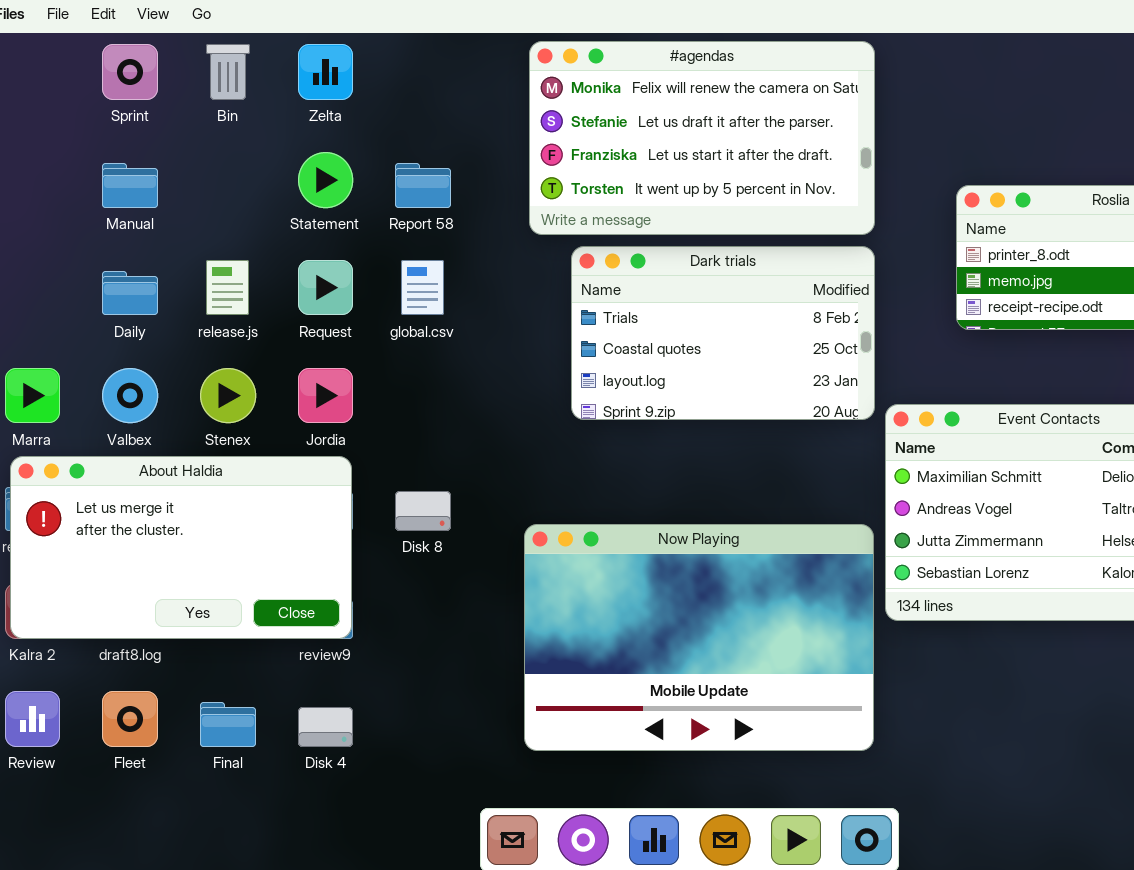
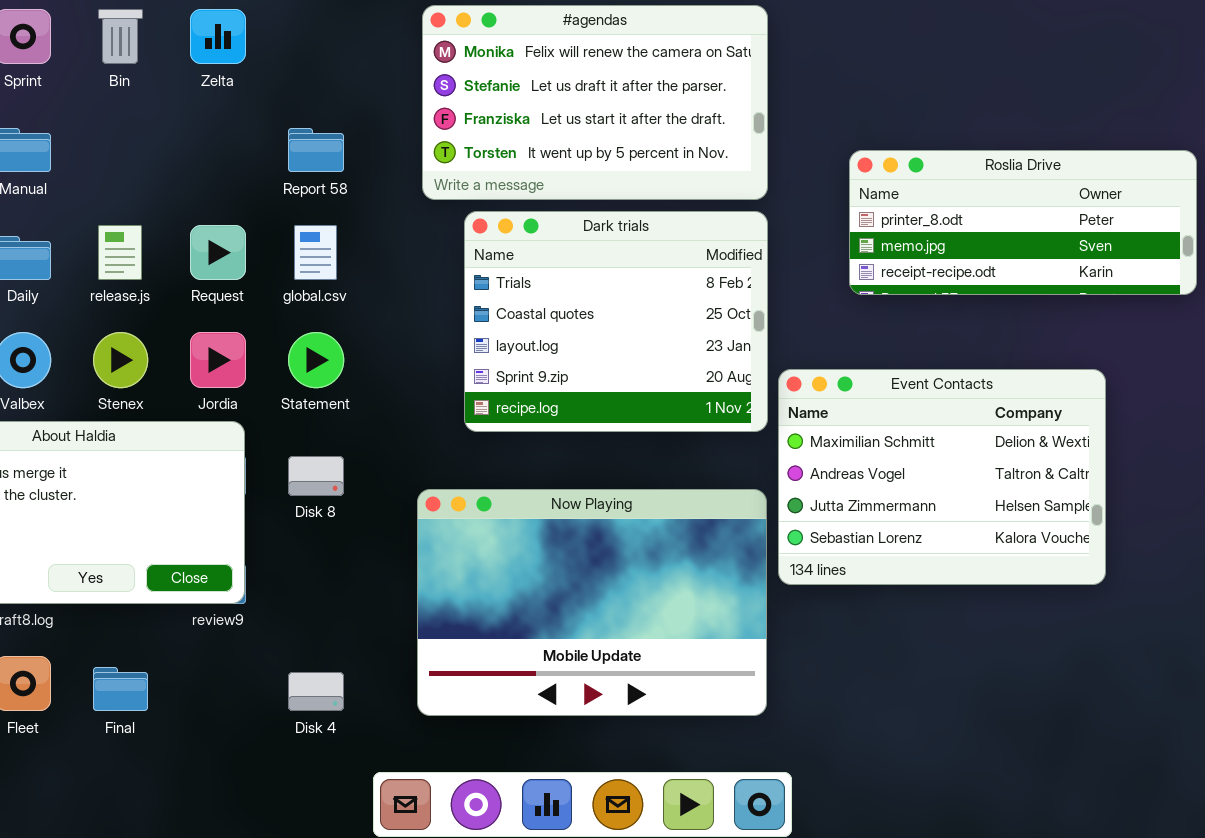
Statement: [298,152,353,208] -> [288,332,344,388], moved
Dark trials: [571,246,875,420] -> [464,211,768,432], resized
Disk 4: [298,707,353,747] -> [288,672,344,711], moved

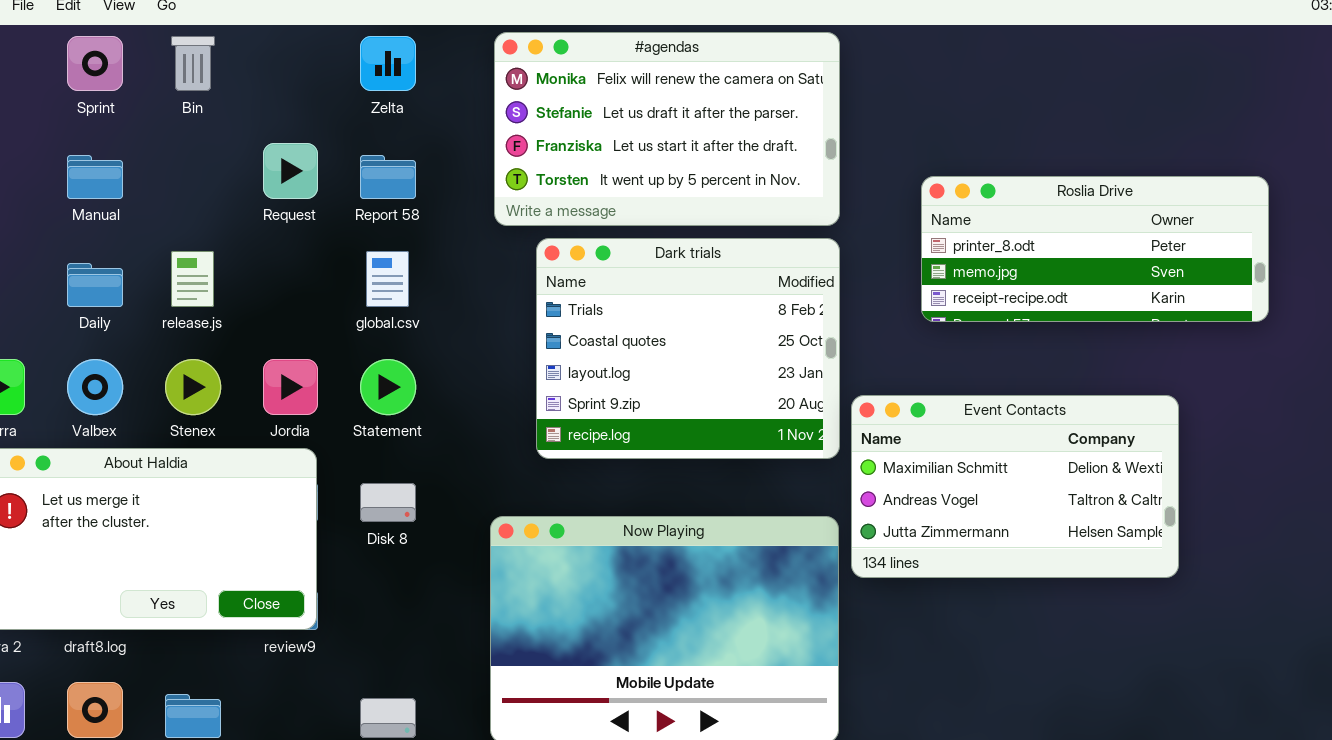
Zelta: [190,9,246,64] -> [360,36,416,91], moved
Request: [190,225,246,280] -> [263,143,318,199], moved
Event Contacts: [778,369,1106,585] -> [851,395,1179,578], resized

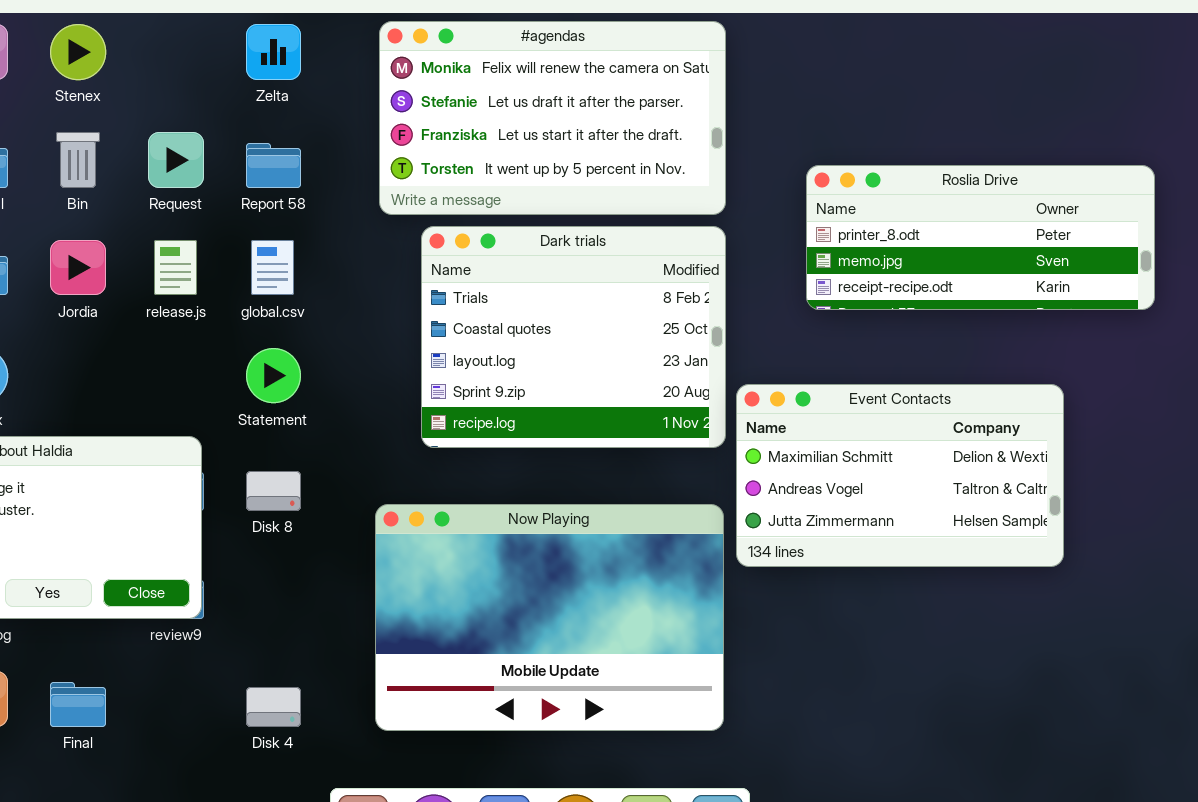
Bin: [171,36,215,91] -> [56,132,100,188], moved
release.js: [171,251,214,307] -> [154,240,197,295], moved
Stenex: [165,359,221,415] -> [50,24,106,80], moved
Jordia: [263,359,318,415] -> [50,240,106,295], moved

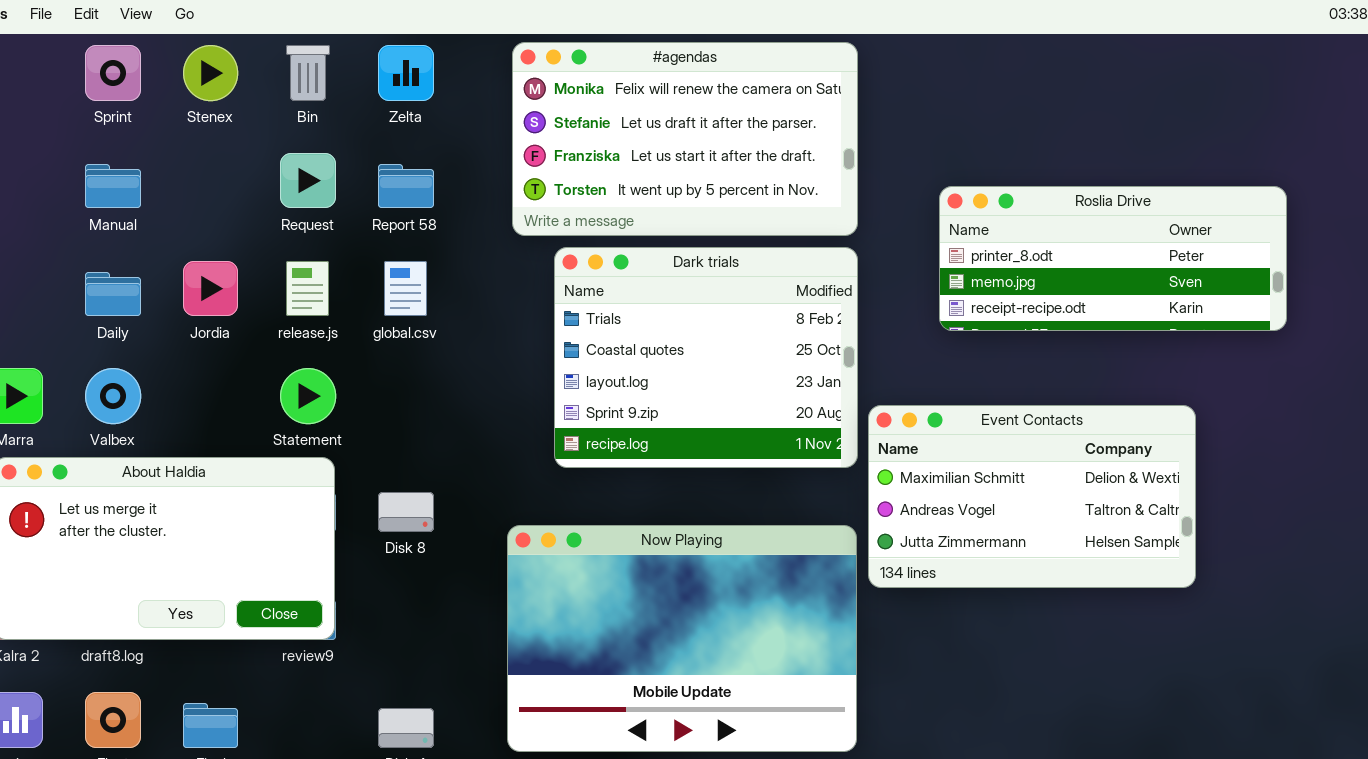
Bin: [56,132,100,188] -> [286,45,330,101], moved
Statement: [246,348,301,403] -> [280,368,336,424], moved

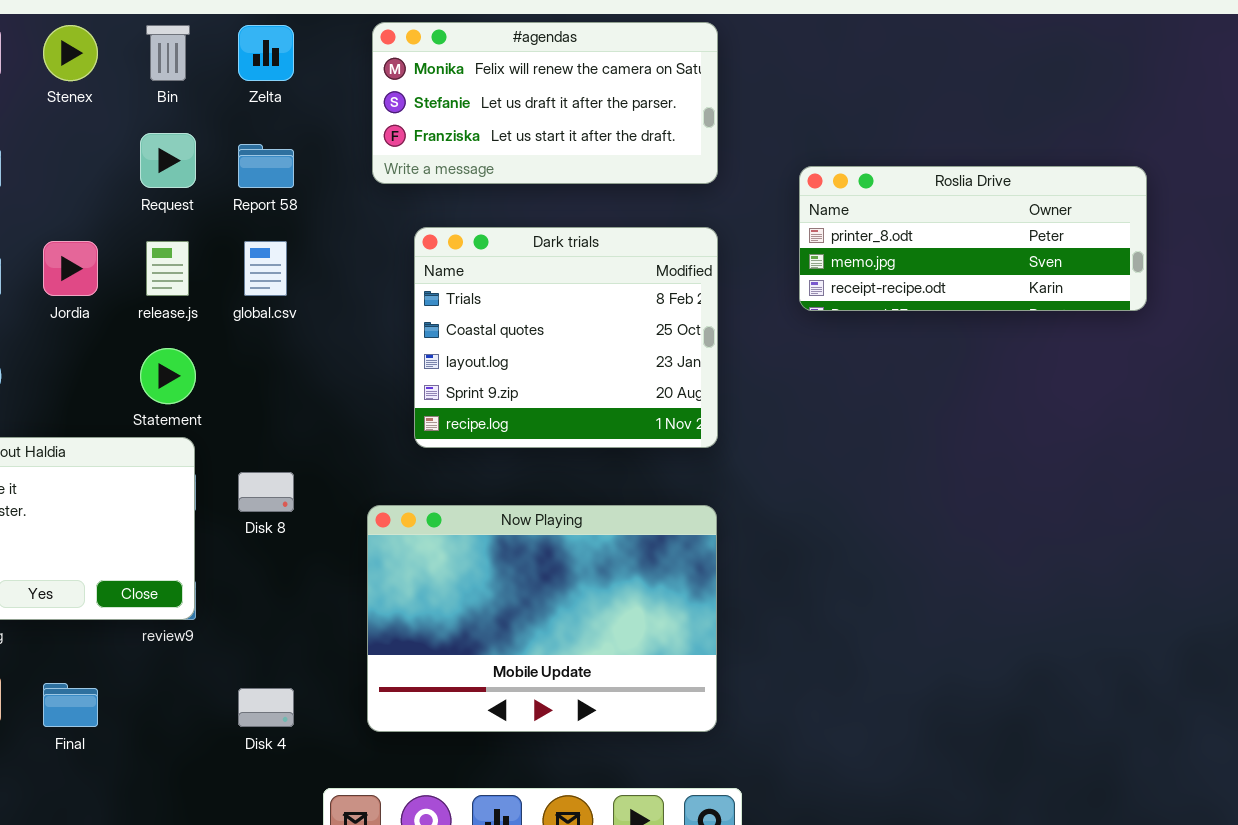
#agendas: [512,42,858,236] -> [372,22,718,184], resized
Event Contacts: [868,405,1196,588] -> none, closed

